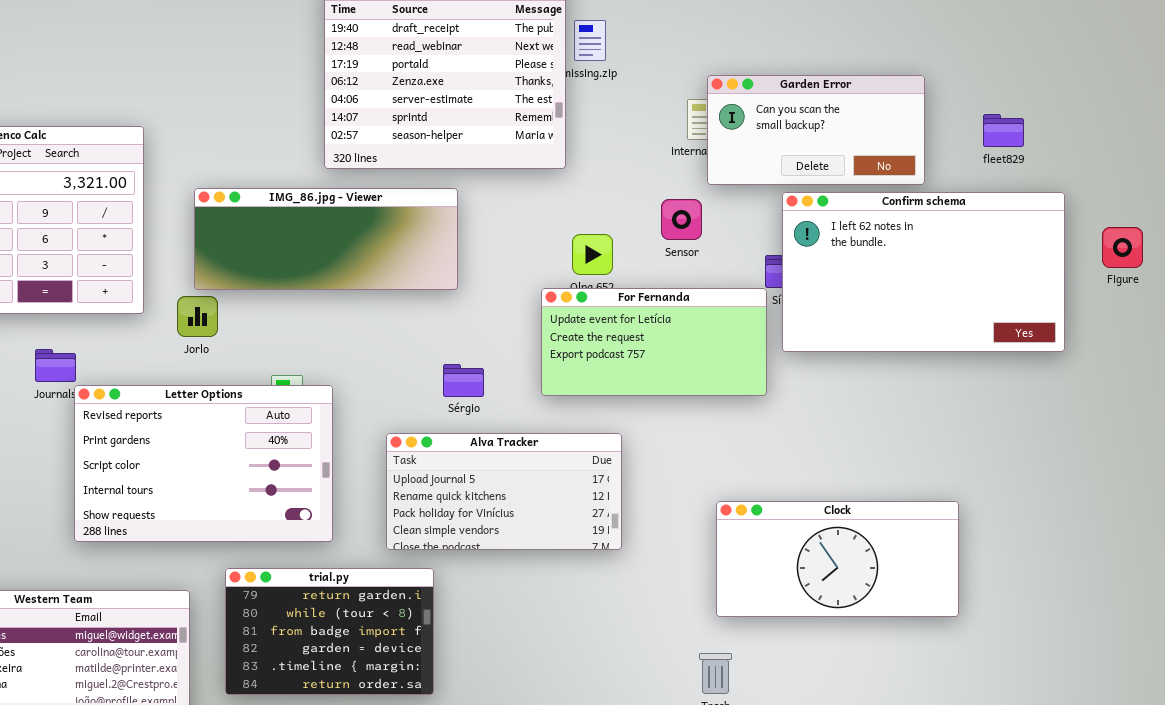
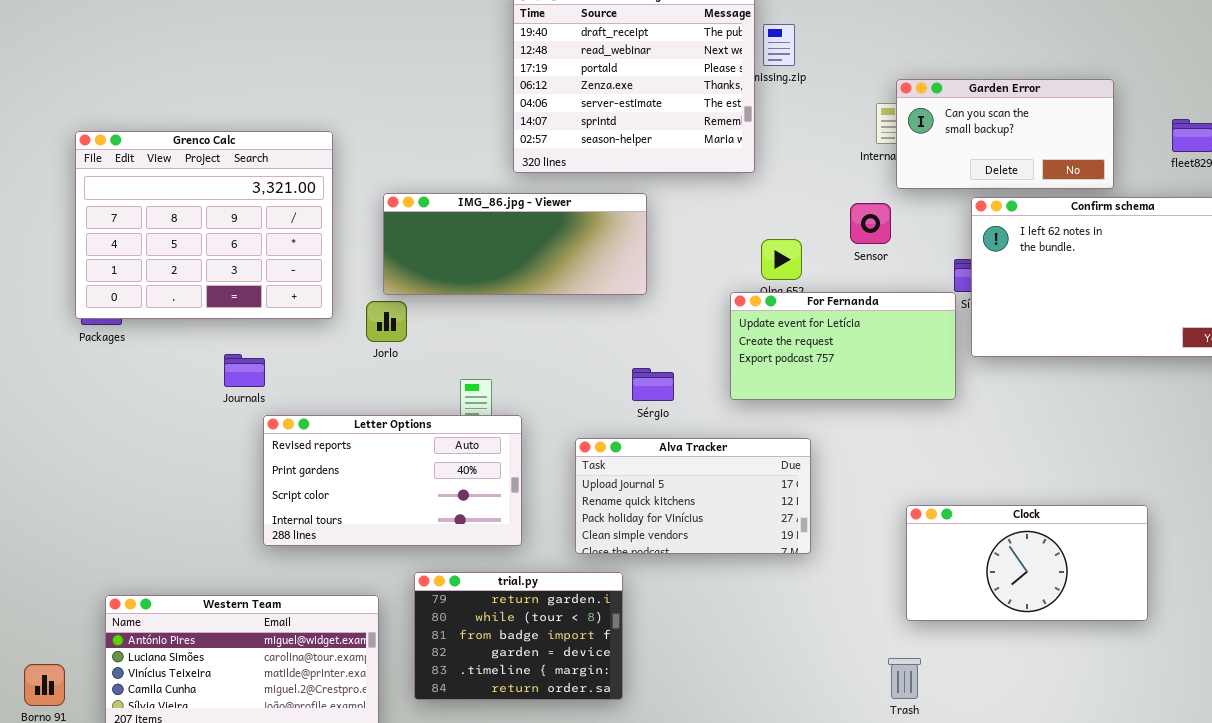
Letter Options: [74,385,333,542] -> [263,415,522,546], resized

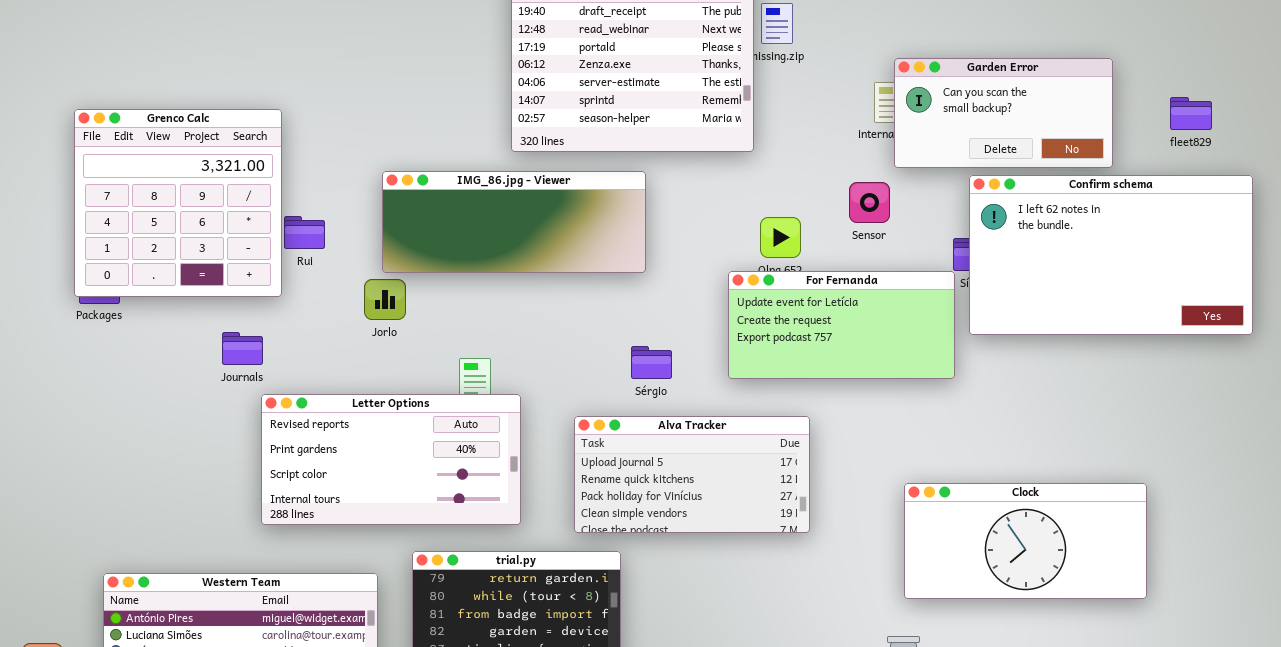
Grenco Calc: [75,131,333,319] -> [74,109,282,297], resized

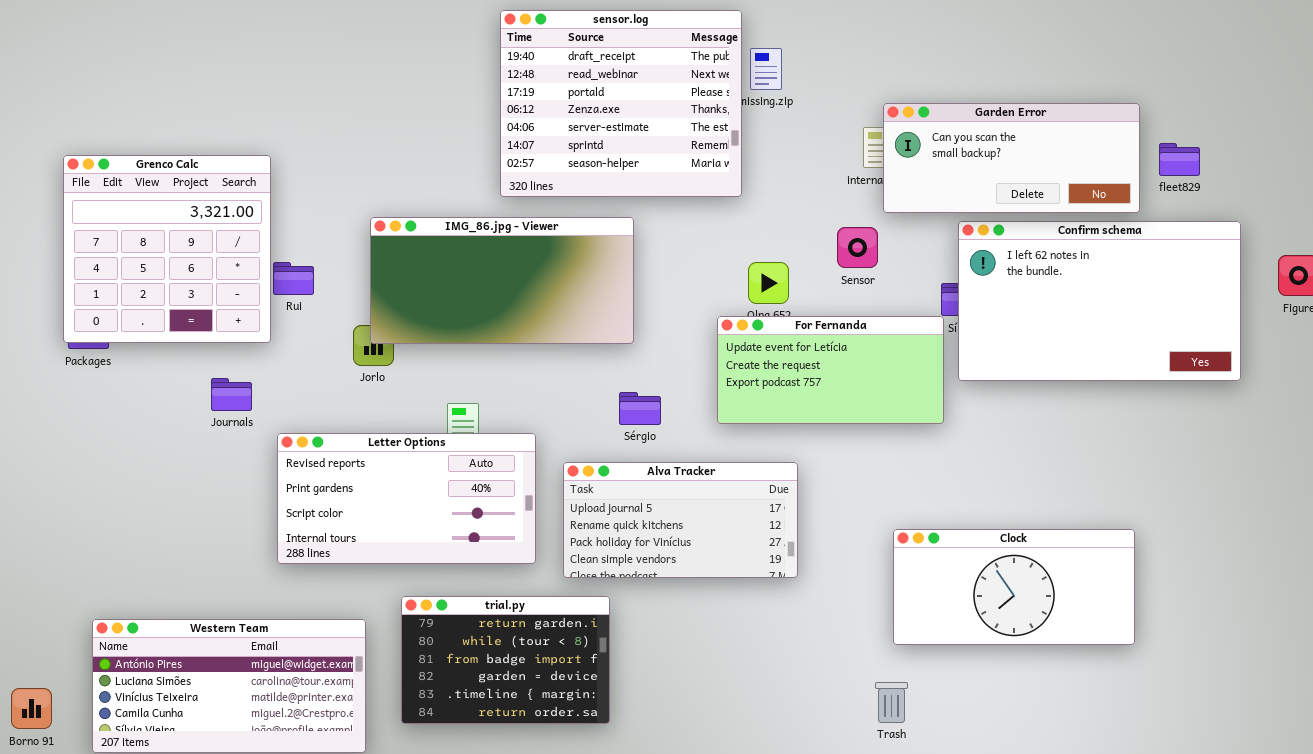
Garden Error: [894,58,1113,168] -> [883,103,1140,213], resized
IMG_86.jpg - Viewer: [382,171,646,273] -> [370,217,634,344], resized
Letter Options: [261,394,521,525] -> [277,433,536,564], moved

